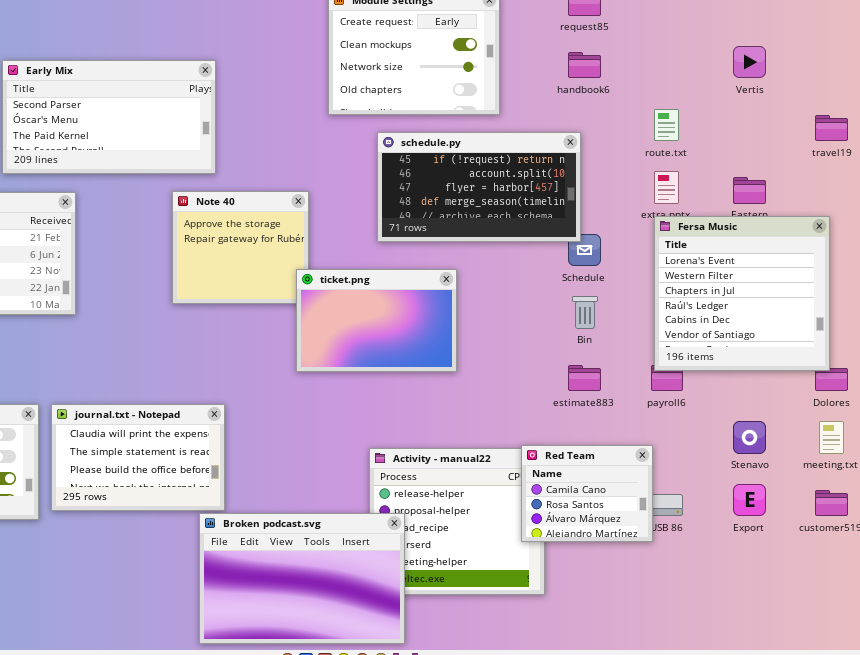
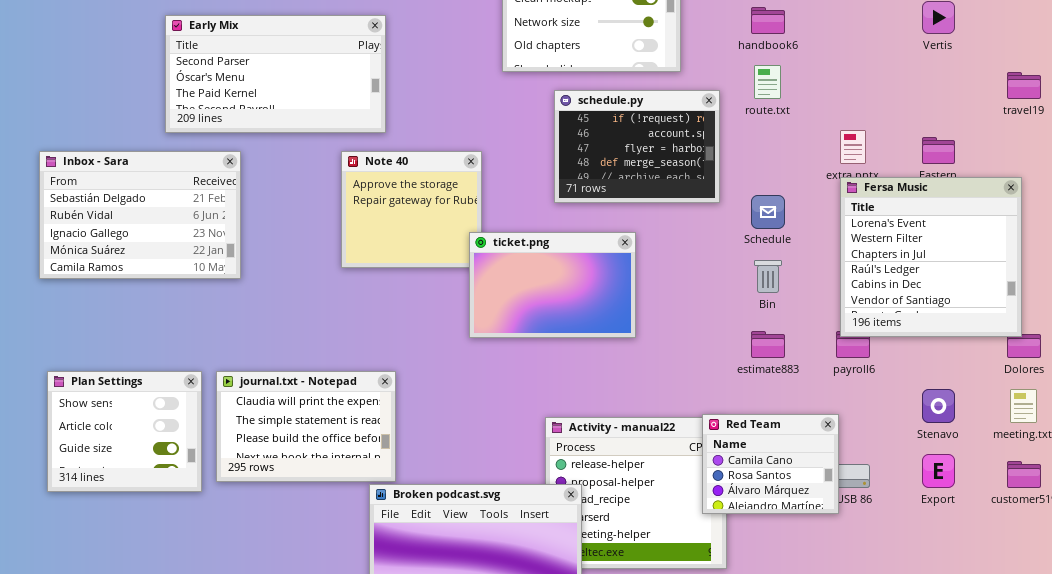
route.txt: [654,109,679,141] -> [754,65,781,99], moved
schedule.py: [377,132,581,242] -> [554,90,720,203], resized

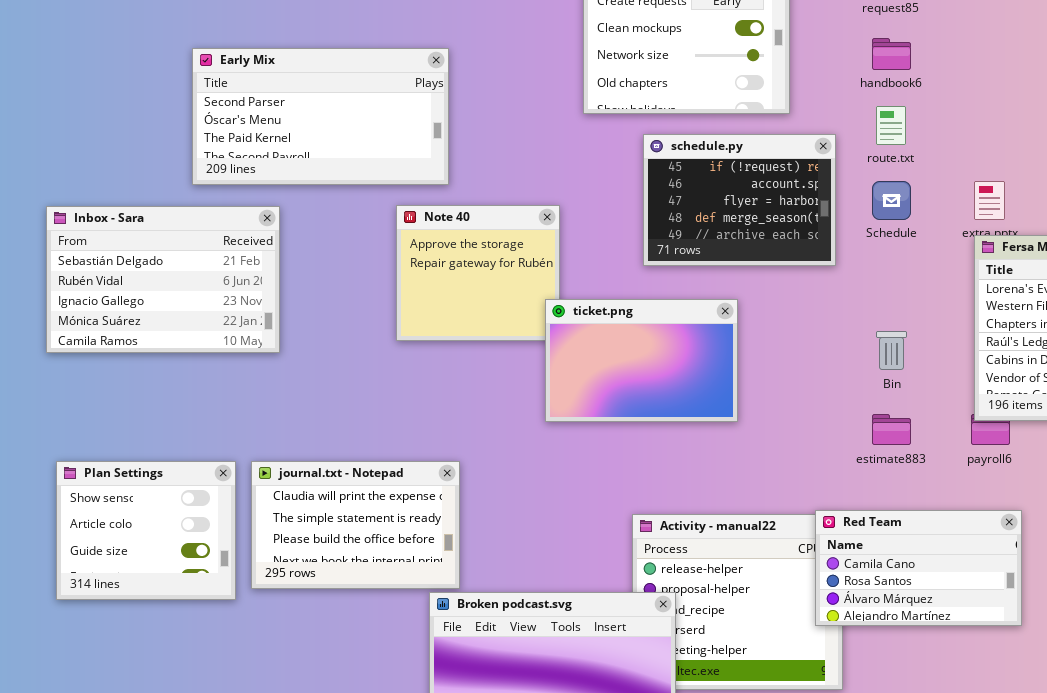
Schedule: [751,195,785,229] -> [872,181,911,220], moved
Red Team: [702,414,839,514] -> [815,510,1022,626], resized

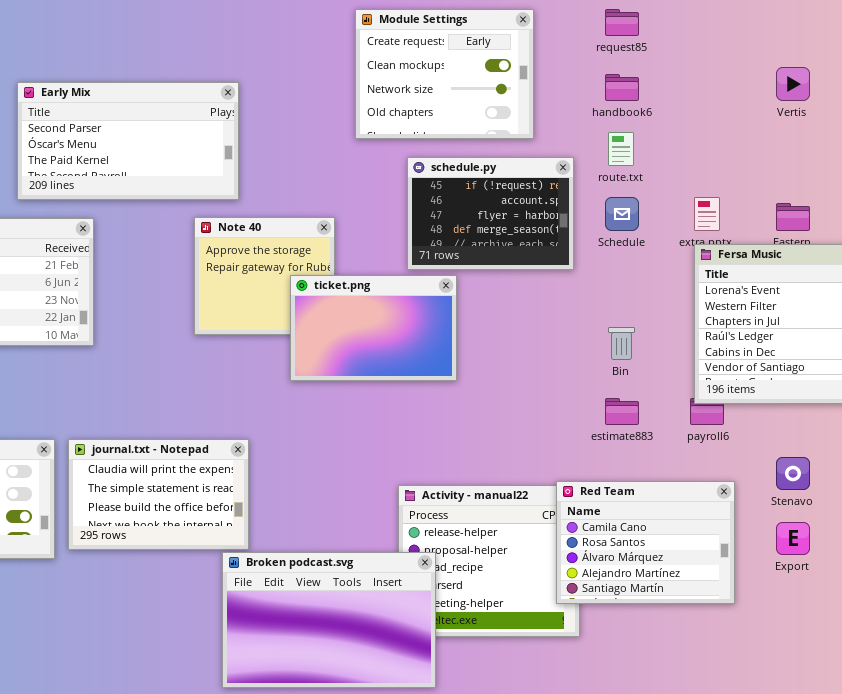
ticket.png: [545,299,738,422] -> [290,275,457,381], moved
Red Team: [815,510,1022,626] -> [556,481,735,604], resized

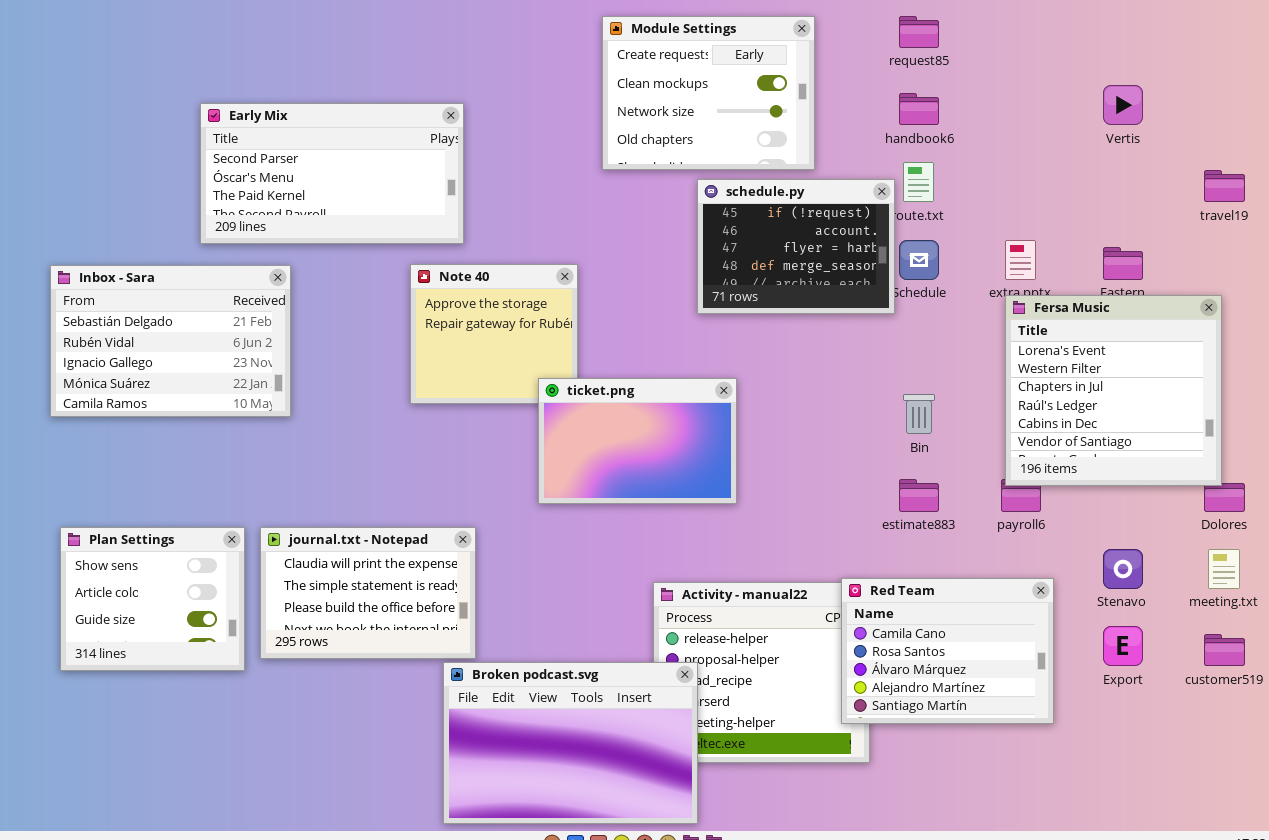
schedule.py: [407,157,574,270] -> [697,179,895,314], moved
ticket.png: [290,275,457,381] -> [538,378,737,504], moved

